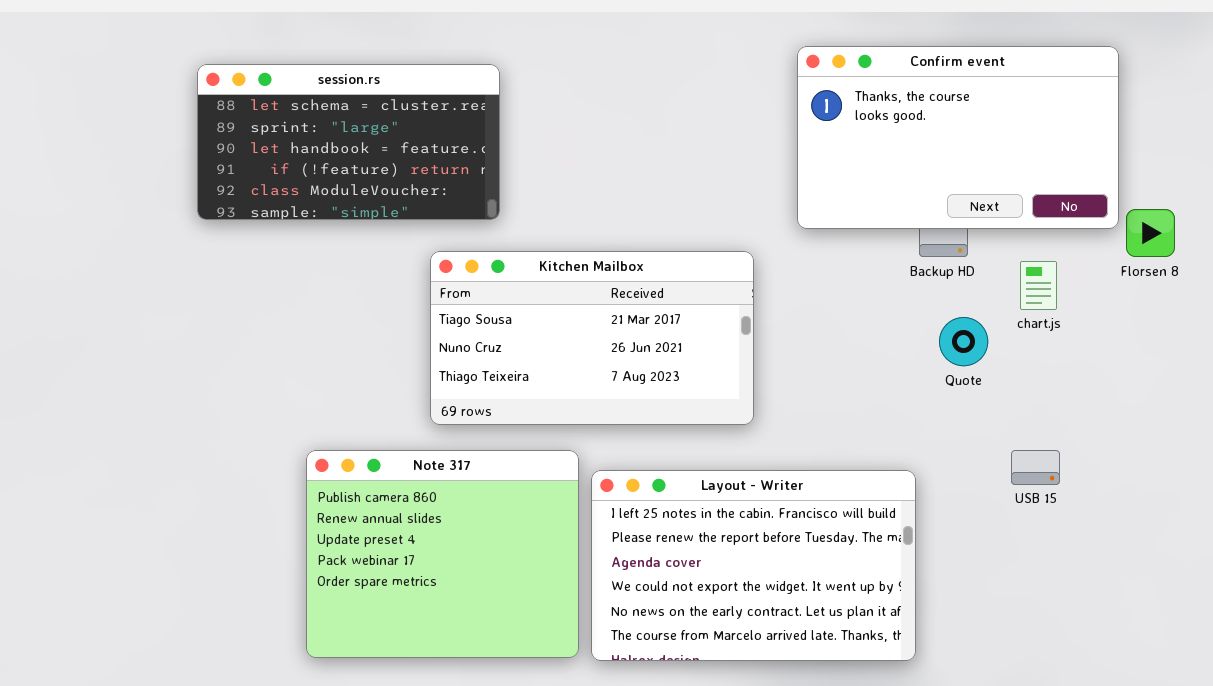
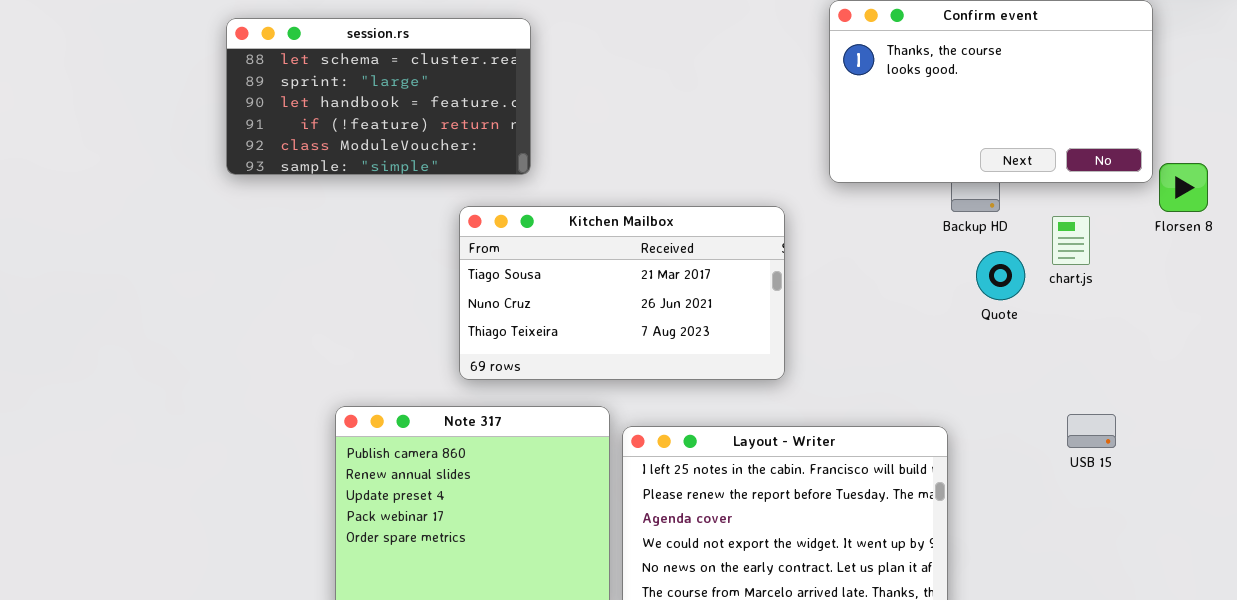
Quote: [939,317,988,366] -> [976,251,1025,300], moved
USB 15: [1011,450,1060,485] -> [1067,414,1116,448], moved

